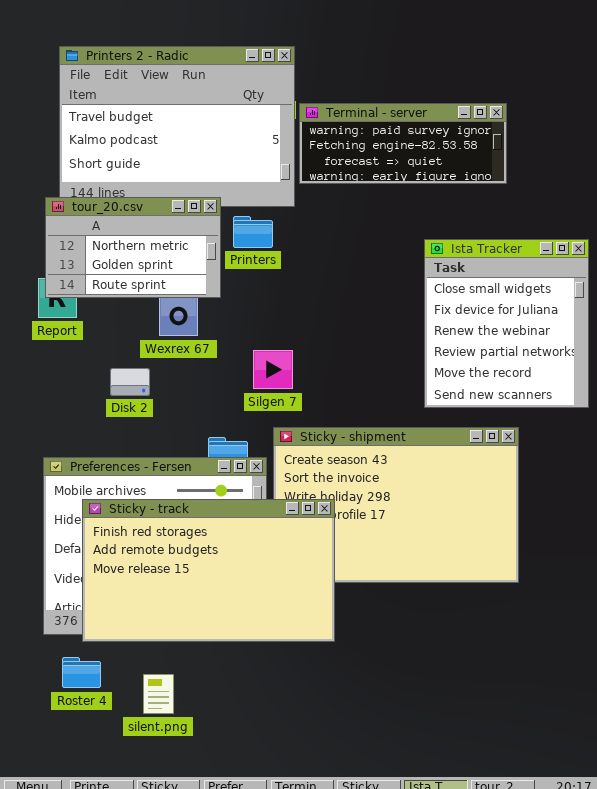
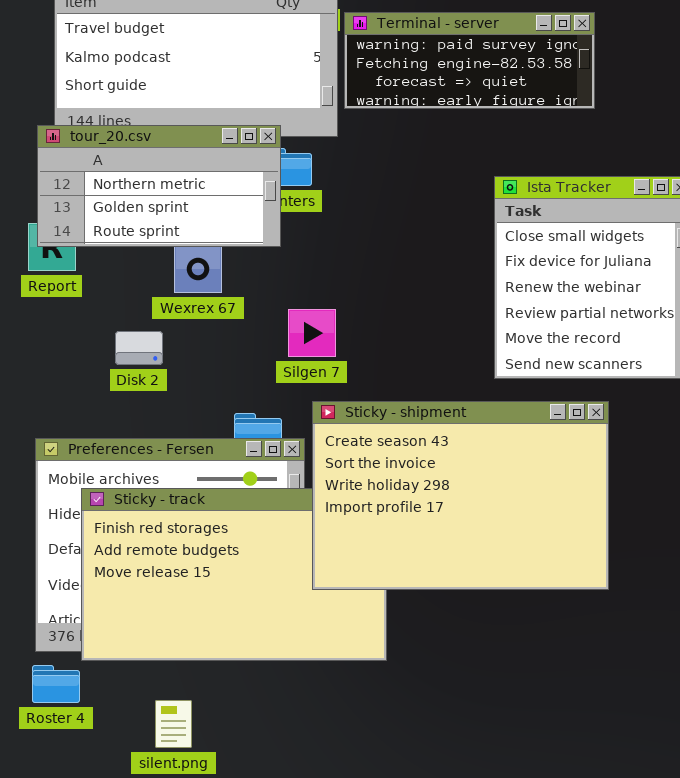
tour_20.csv: [45,197,221,298] -> [37,125,281,247], resized
Sticky - shipment: [273,427,519,583] -> [312,401,609,590], raised
Roster 4: [62,657,101,688] -> [32,665,80,703], moved

